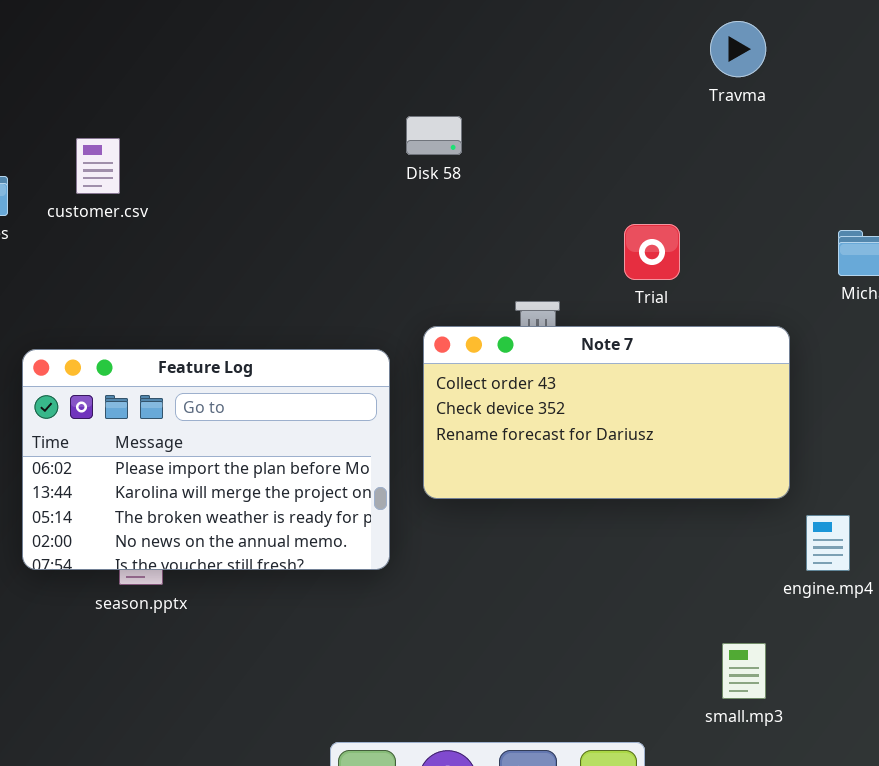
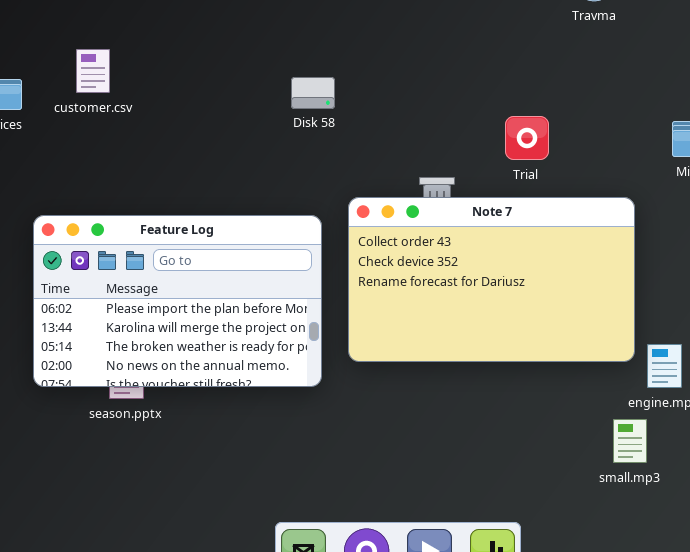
Disk 58: [406,116,462,155] -> [291,77,335,109], moved
Note 7: [423,326,790,499] -> [348,197,635,362], resized
small.mp3: [722,643,766,699] -> [613,419,647,463], moved

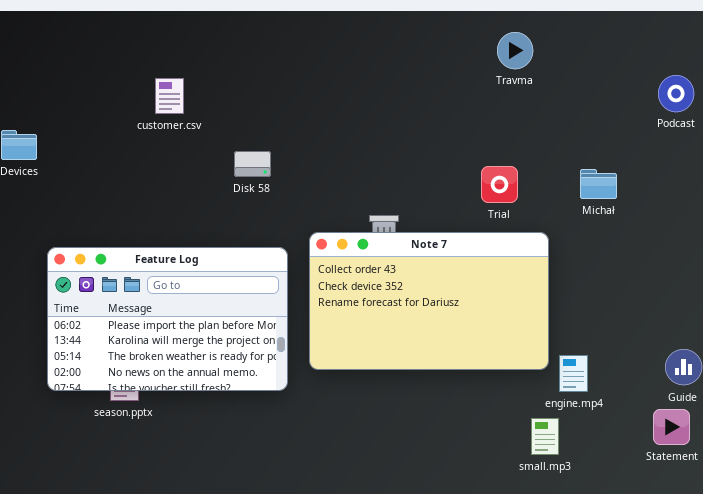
customer.csv: [76,49,110,93] -> [155,78,184,114], moved
Disk 58: [291,77,335,109] -> [234,151,271,177], moved
Trial: [505,116,549,160] -> [481,166,518,203], moved

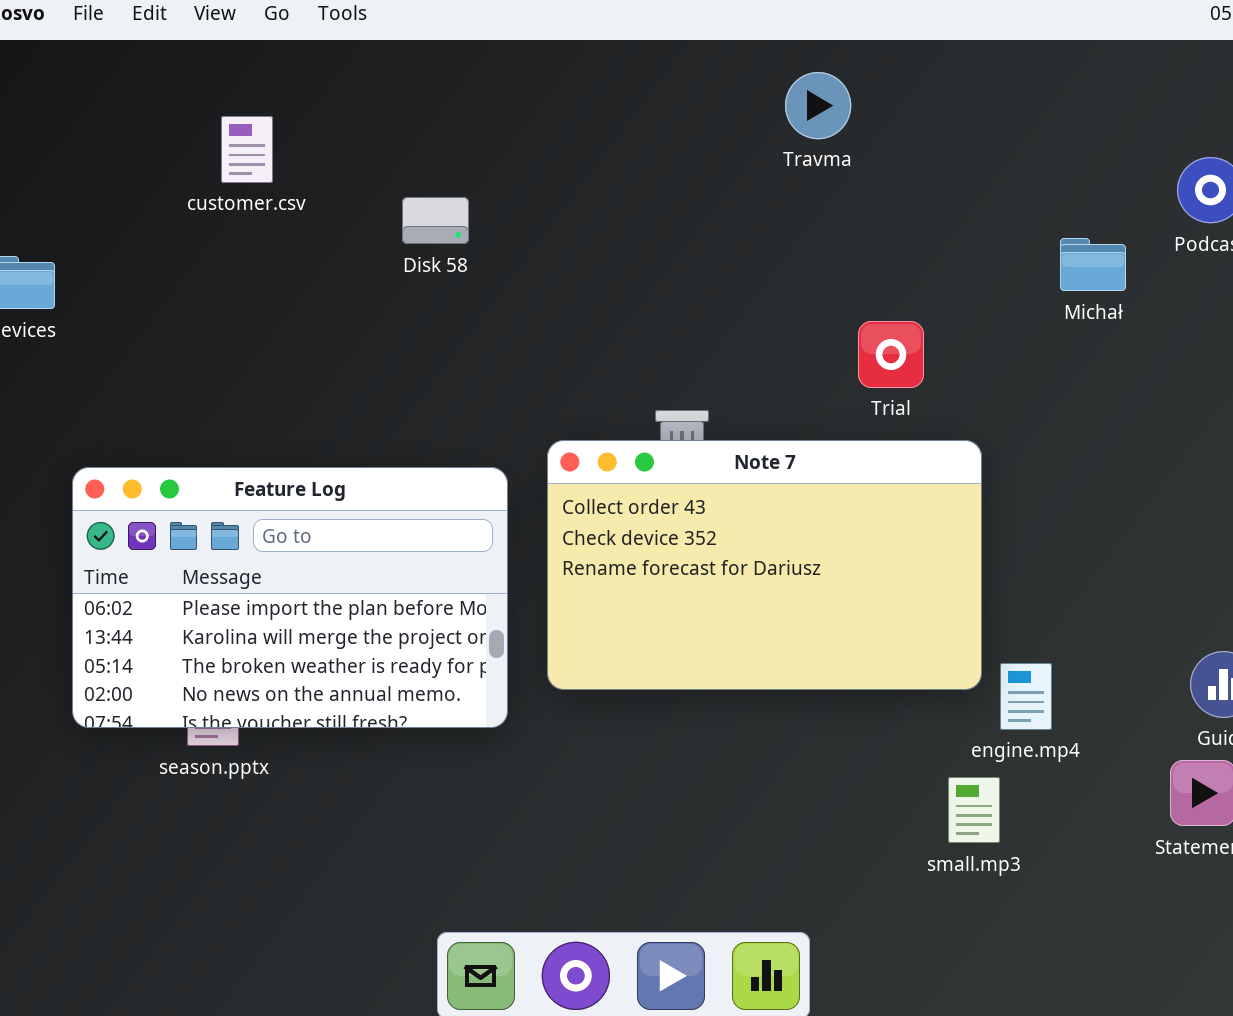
Travma: [497,32,533,69] -> [785,72,851,139], moved
customer.csv: [155,78,184,114] -> [221,116,273,183], moved
Disk 58: [234,151,271,177] -> [402,197,469,244], moved
Michał: [580,169,617,199] -> [1060,238,1126,291], moved

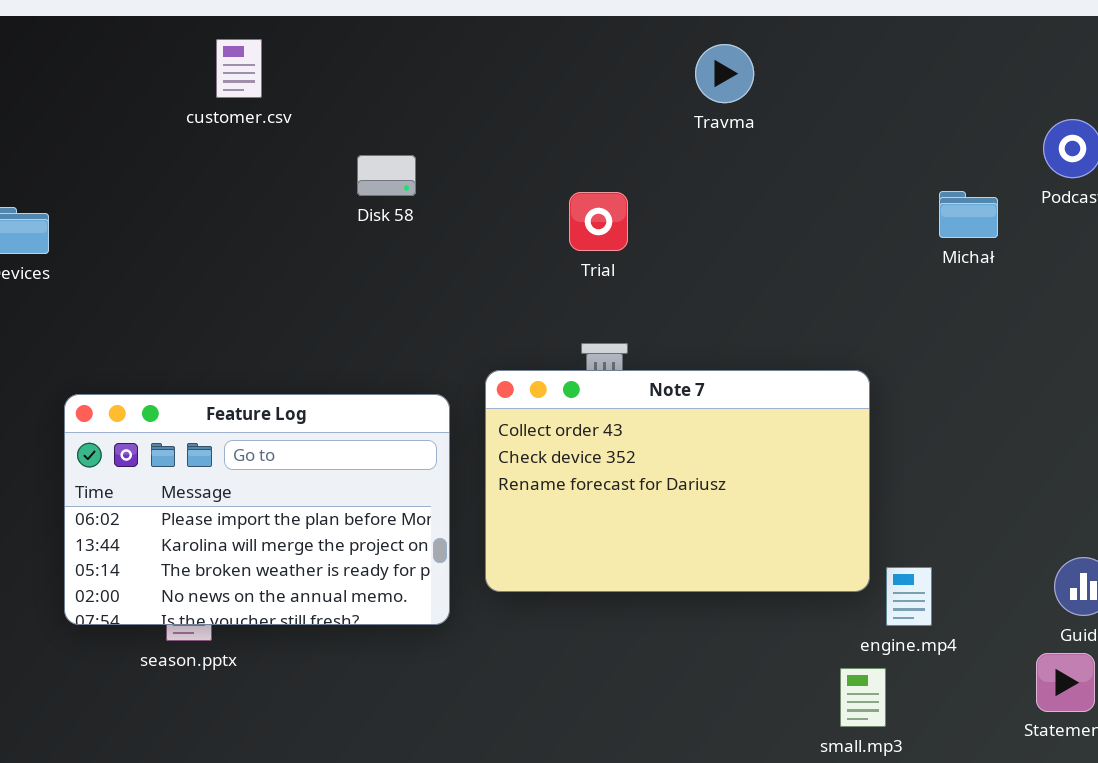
customer.csv: [221,116,273,183] -> [216,39,262,98], moved
Trial: [858,321,924,388] -> [569,192,628,251], moved

